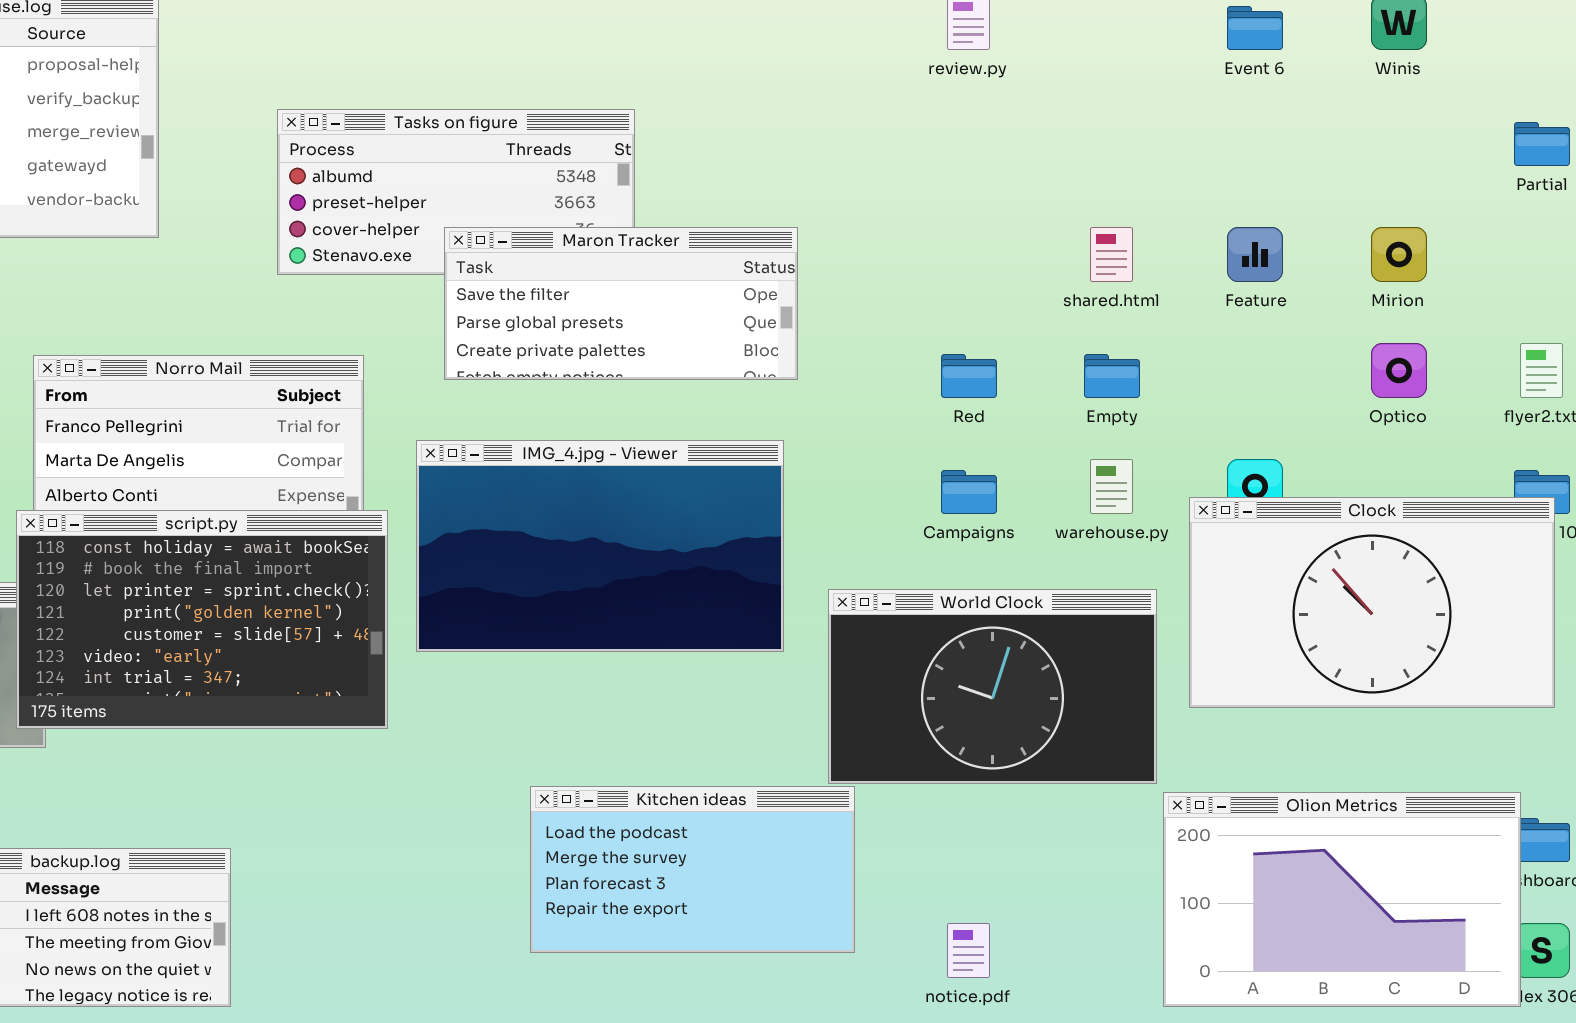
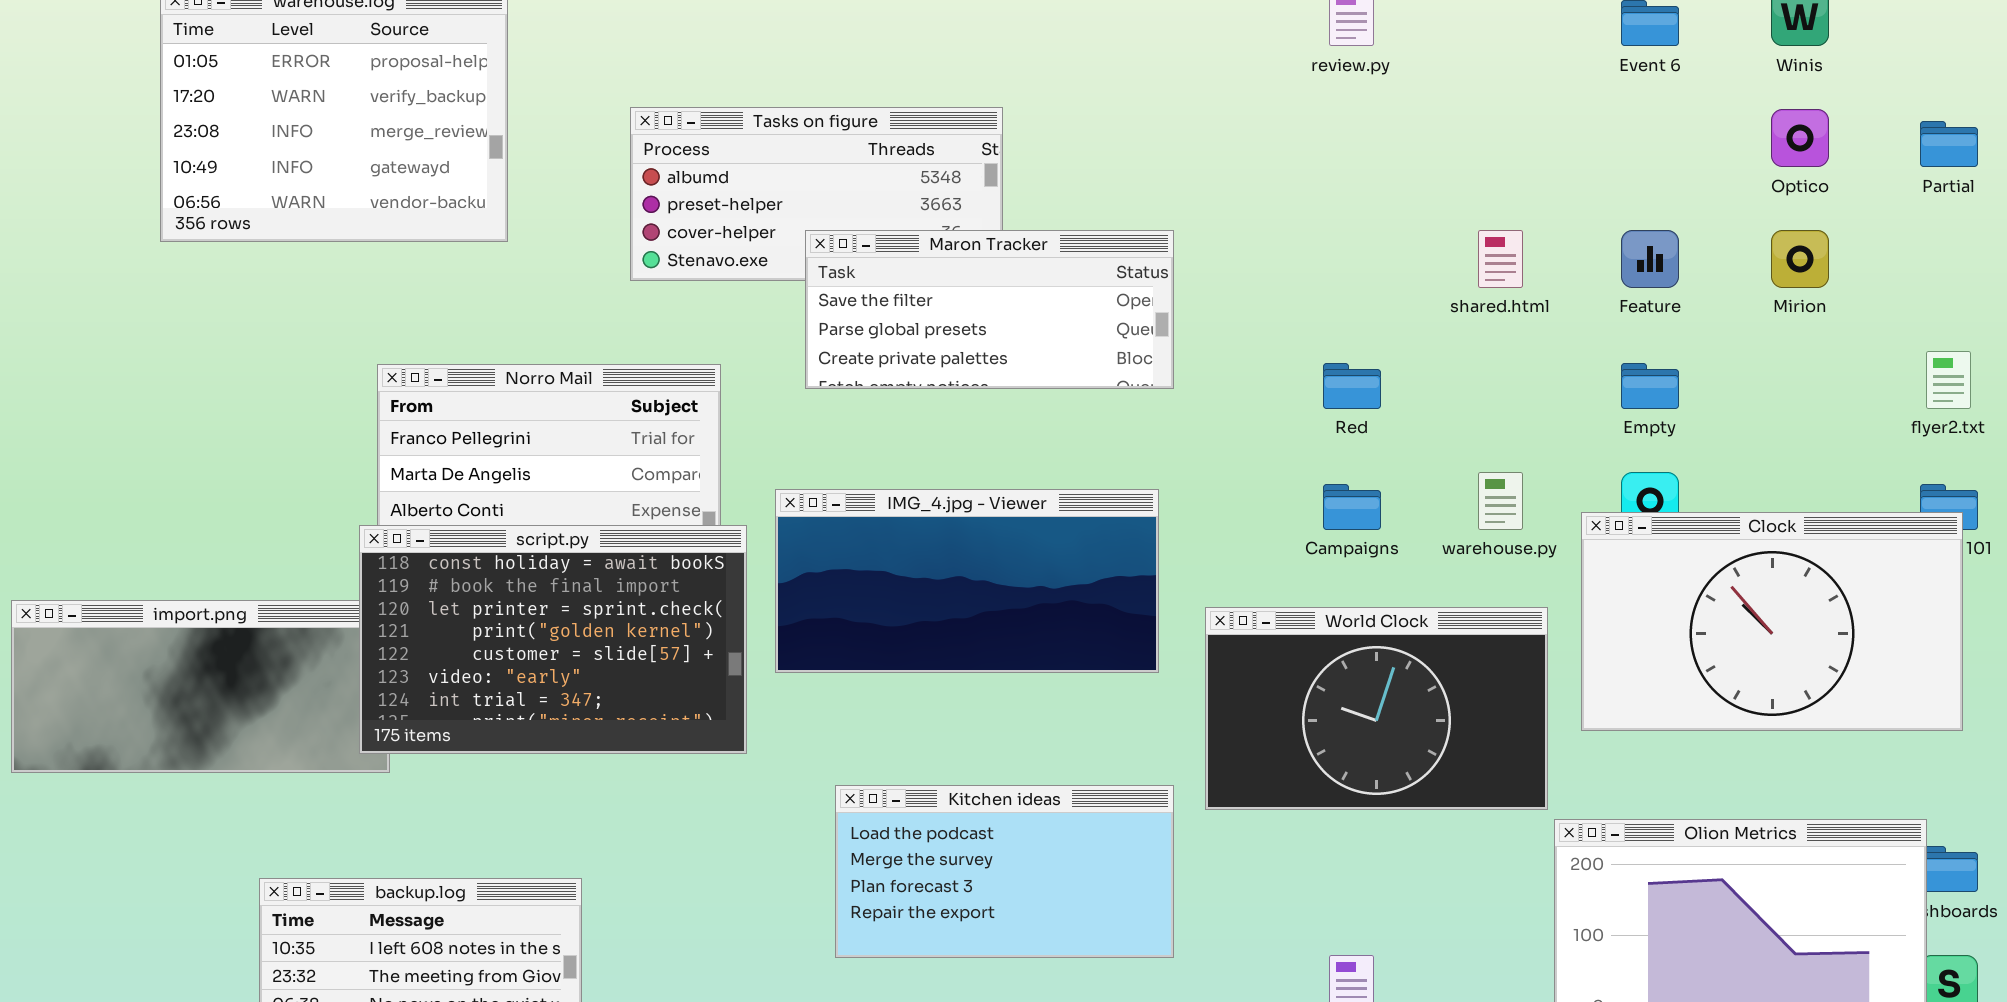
Optico: [1371,343,1427,398] -> [1771,109,1829,167], moved
Empty: [1084,354,1140,398] -> [1621,363,1679,409], moved
IMG_4.jpg - Viewer: [416,440,784,652] -> [775,489,1159,673], resized
Kitchen ideas: [530,786,855,953] -> [835,785,1174,958], moved

